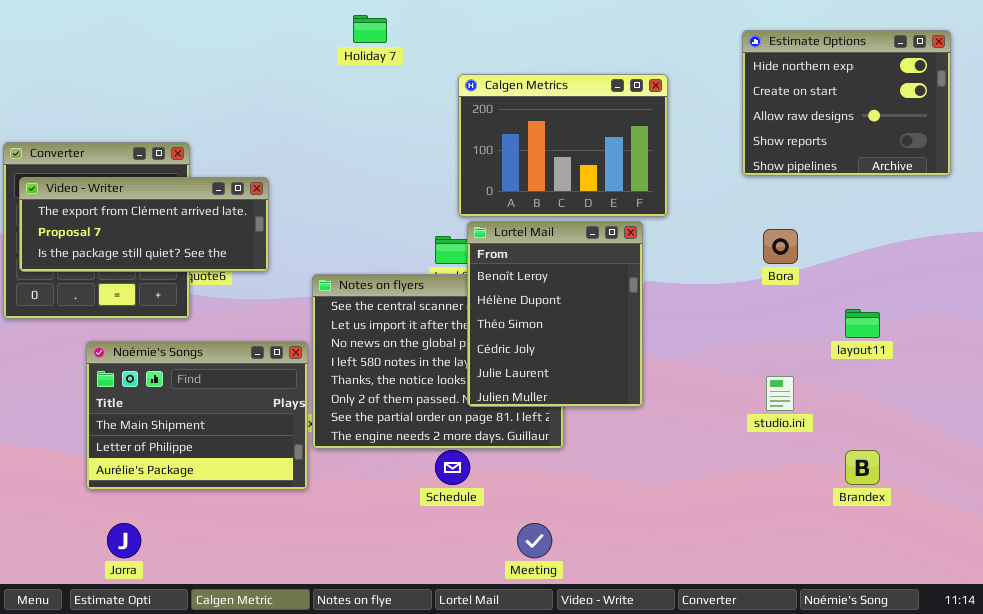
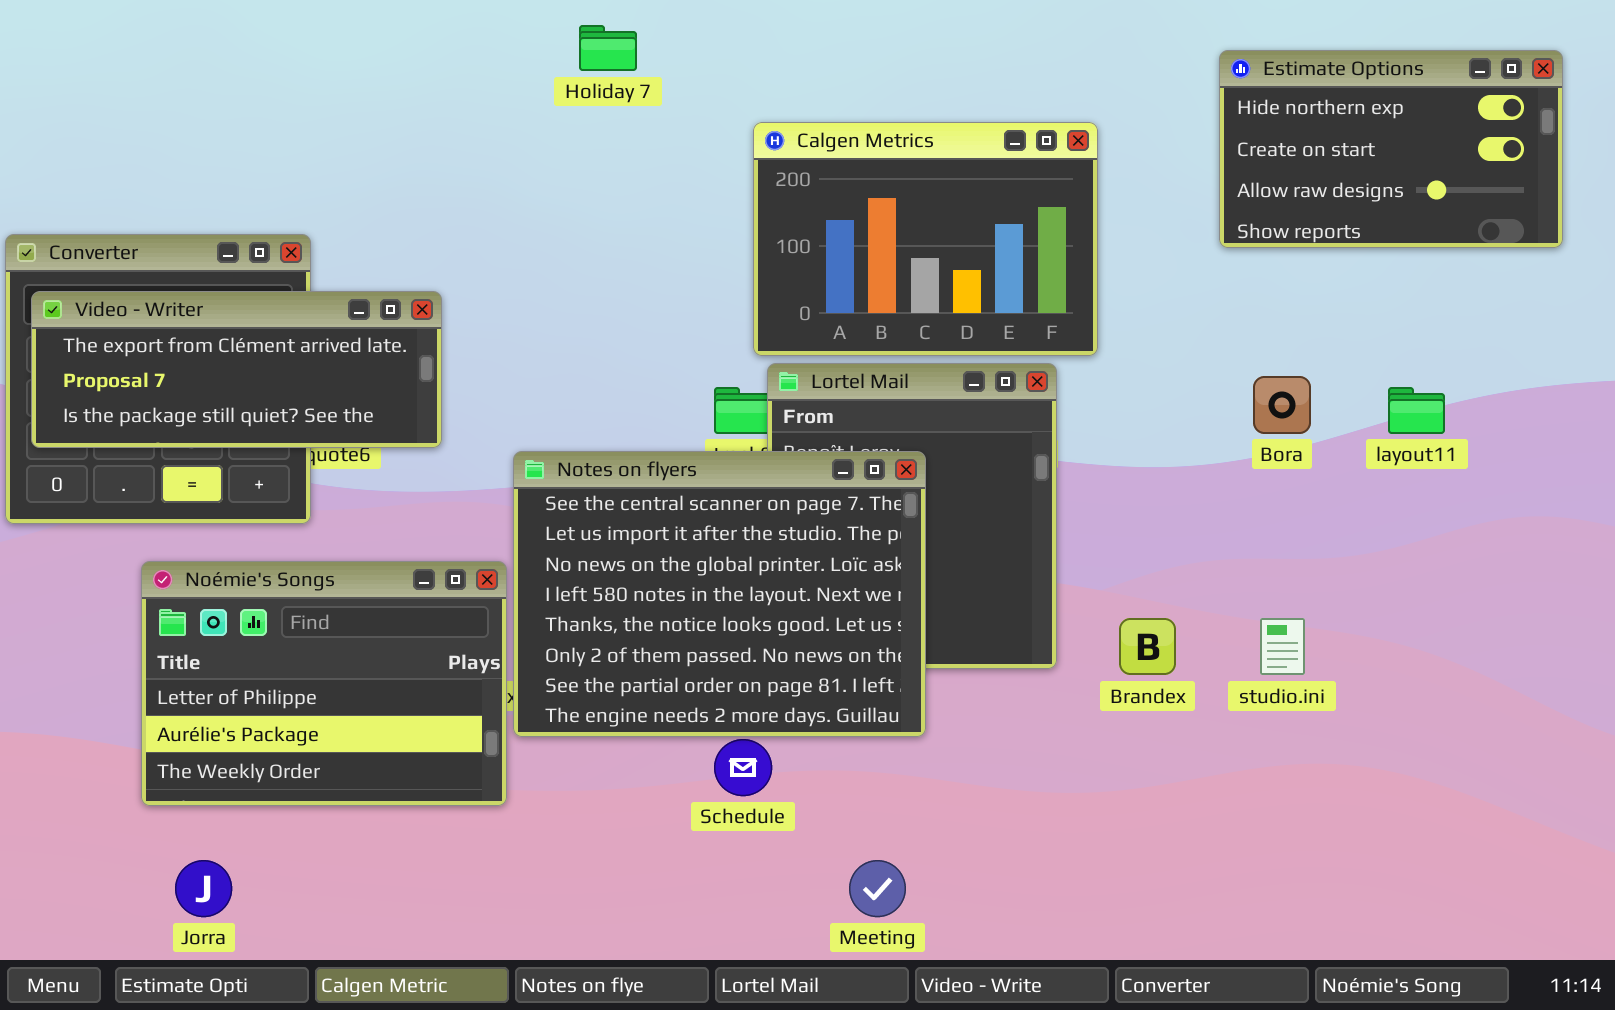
Estimate Options: [742,30,951,176] -> [1219,50,1563,248], resized
Notes on flyers: [312,274,564,449] -> [513,451,926,737], raised
layout11: [845,309,880,338] -> [1388,387,1445,434], moved
Noémie's Songs: [86,341,308,490] -> [141,561,507,806], scrolled down 1 row
Brandex: [845,450,880,485] -> [1119,618,1176,675], moved

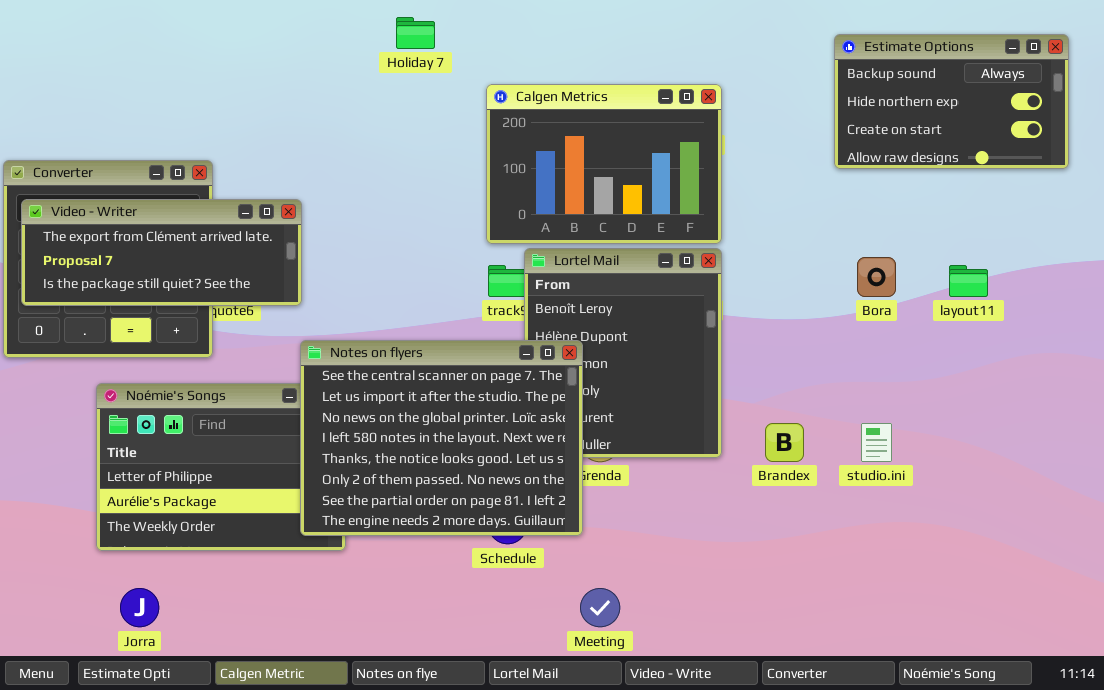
Estimate Options: [1219,50,1563,248] -> [834,34,1069,169], scrolled up 1 row
Calgen Metrics: [753,122,1098,356] -> [486,84,722,244], moved
Notes on flyers: [513,451,926,737] -> [300,340,583,536], moved

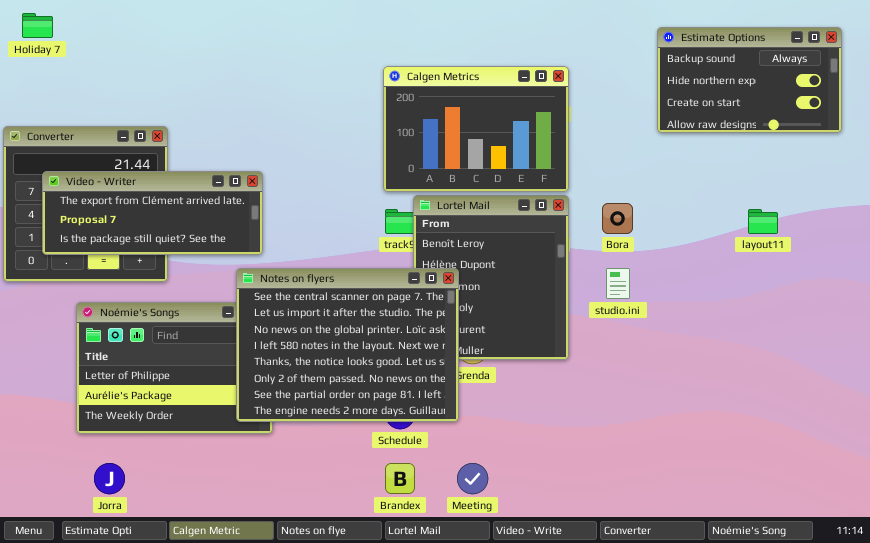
Holiday 7: [396,17,435,49] -> [22,13,53,38], moved
Video - Writer: [21,199,302,306] -> [42,171,263,255], moved
Bora: [857,257,896,297] -> [602,203,633,234], moved
Brandex: [765,423,804,462] -> [385,463,415,494], moved
studio.ini: [861,423,892,462] -> [606,268,630,299], moved

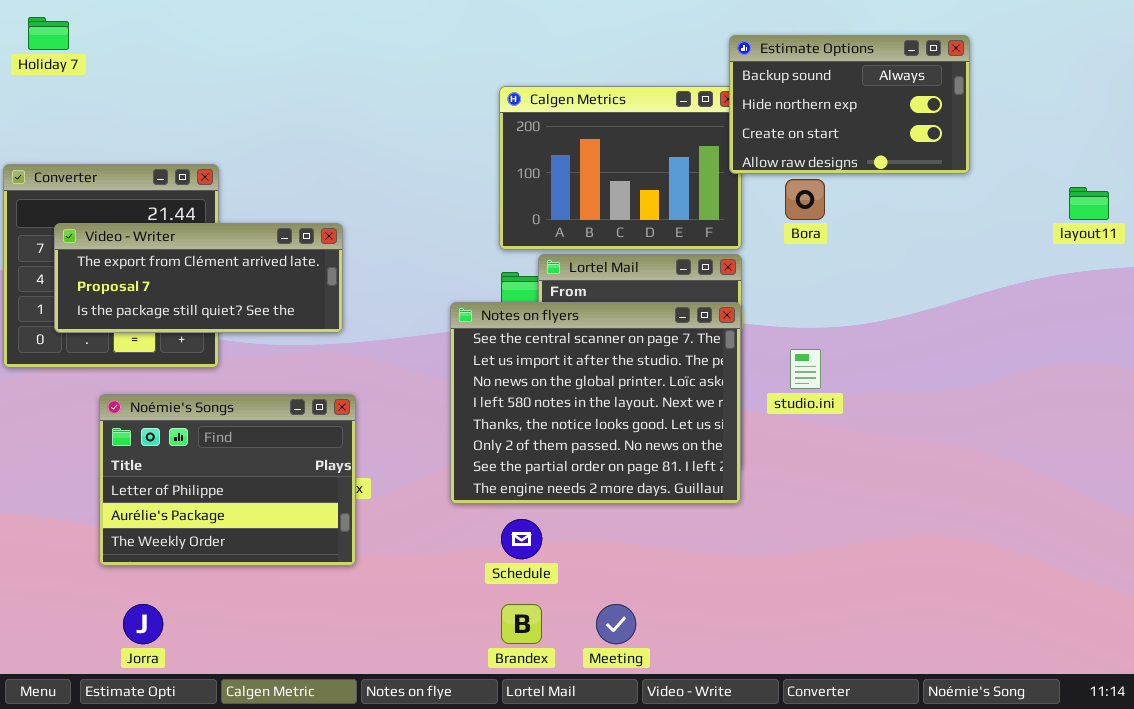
Estimate Options: [657,27,842,133] -> [729,35,970,174], moved
Bora: [602,203,633,234] -> [785,179,825,220], moved
layout11: [748,209,778,234] -> [1069,187,1109,220], moved
Notes on flyers: [236,268,459,422] -> [450,302,741,504], moved

